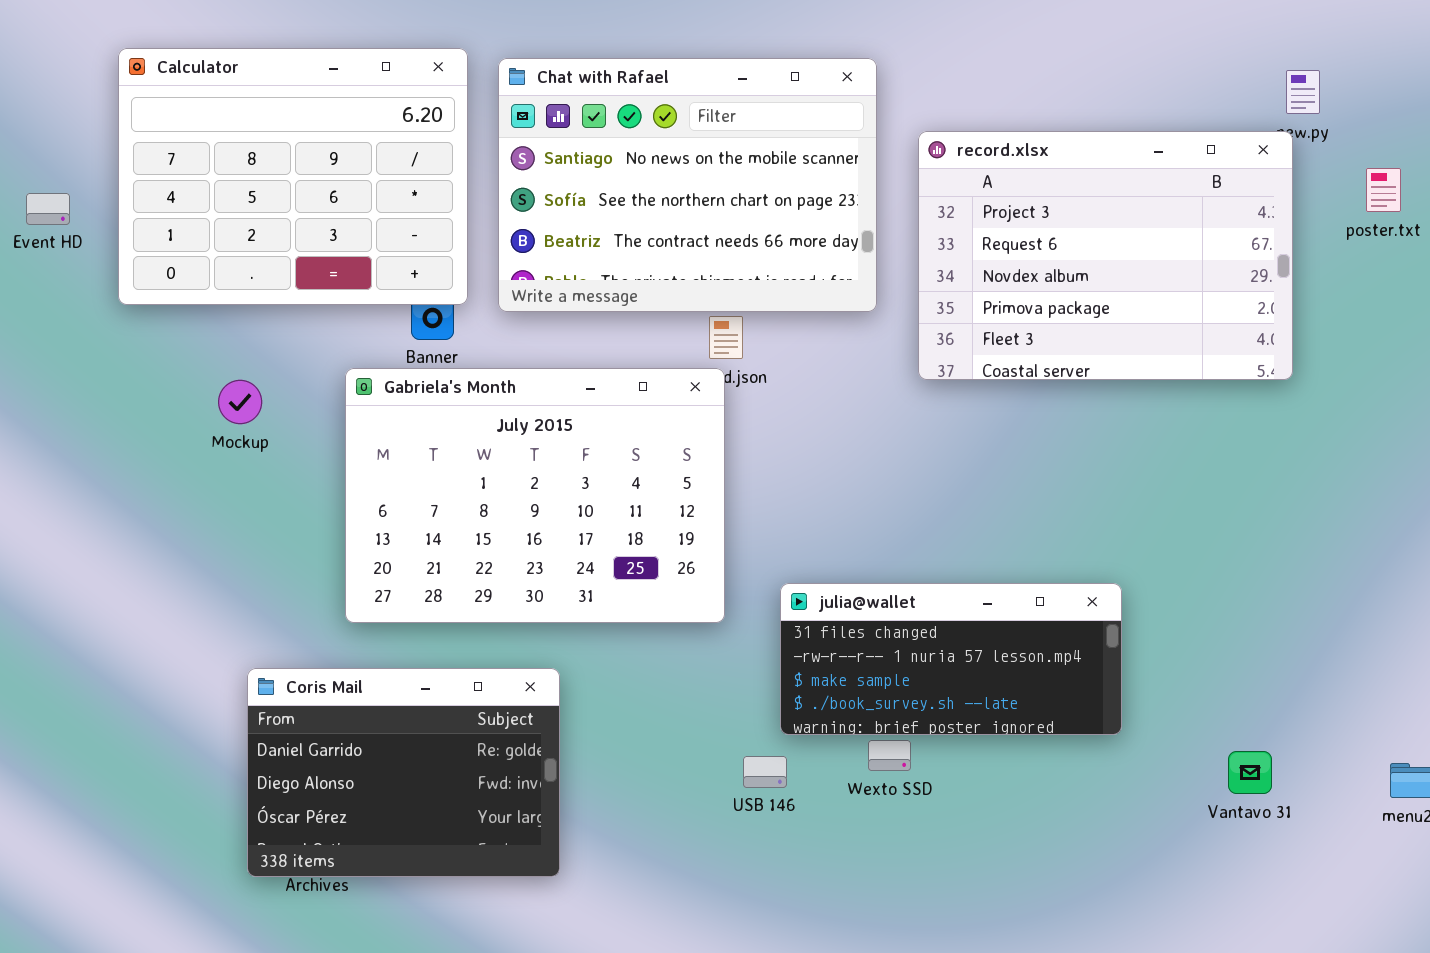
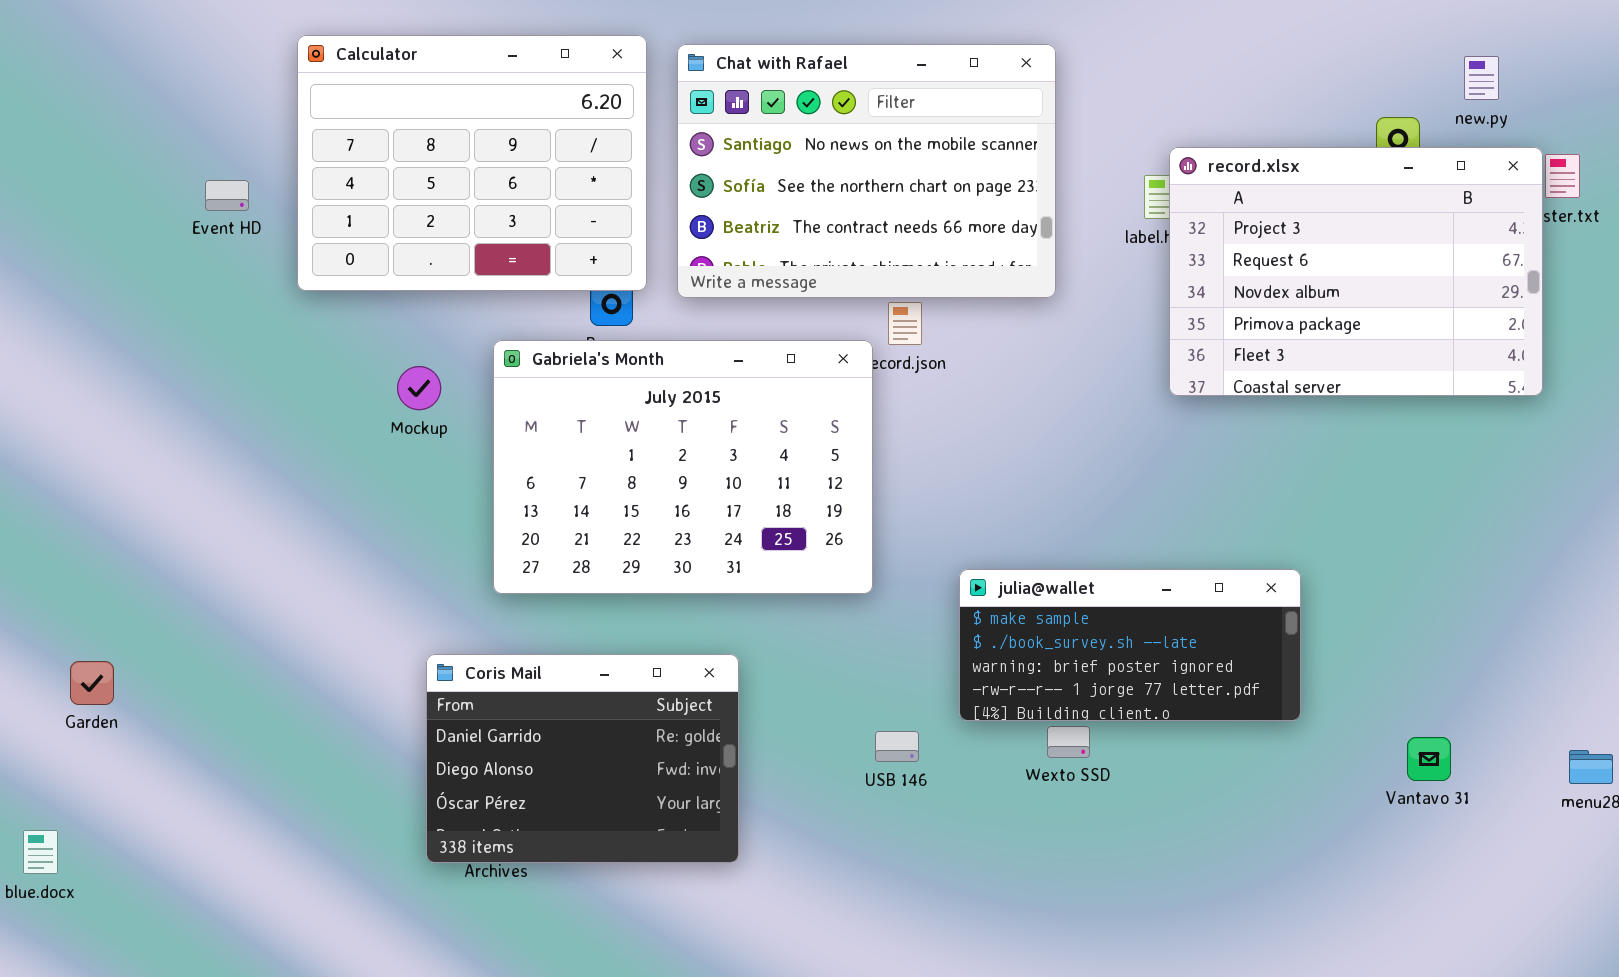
record.xlsx: [918,131,1293,380] -> [1169,147,1543,396], moved
Gabriela's Month: [345,368,725,623] -> [493,340,873,594], moved
julia@wallet: [780,583,1122,735] -> [959,569,1301,721], scrolled down 2 rows
USB 146: [743,756,787,788] -> [875,731,919,762], moved

